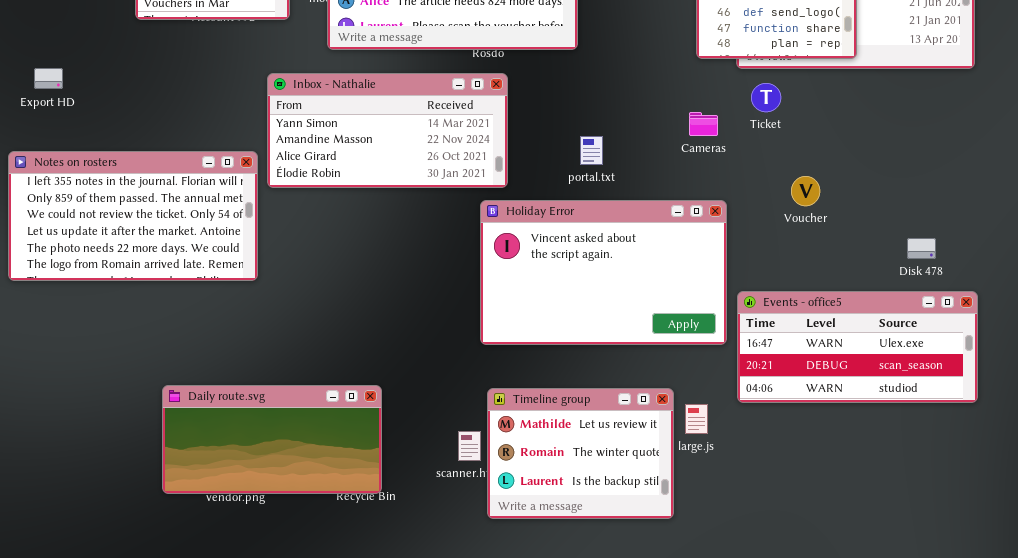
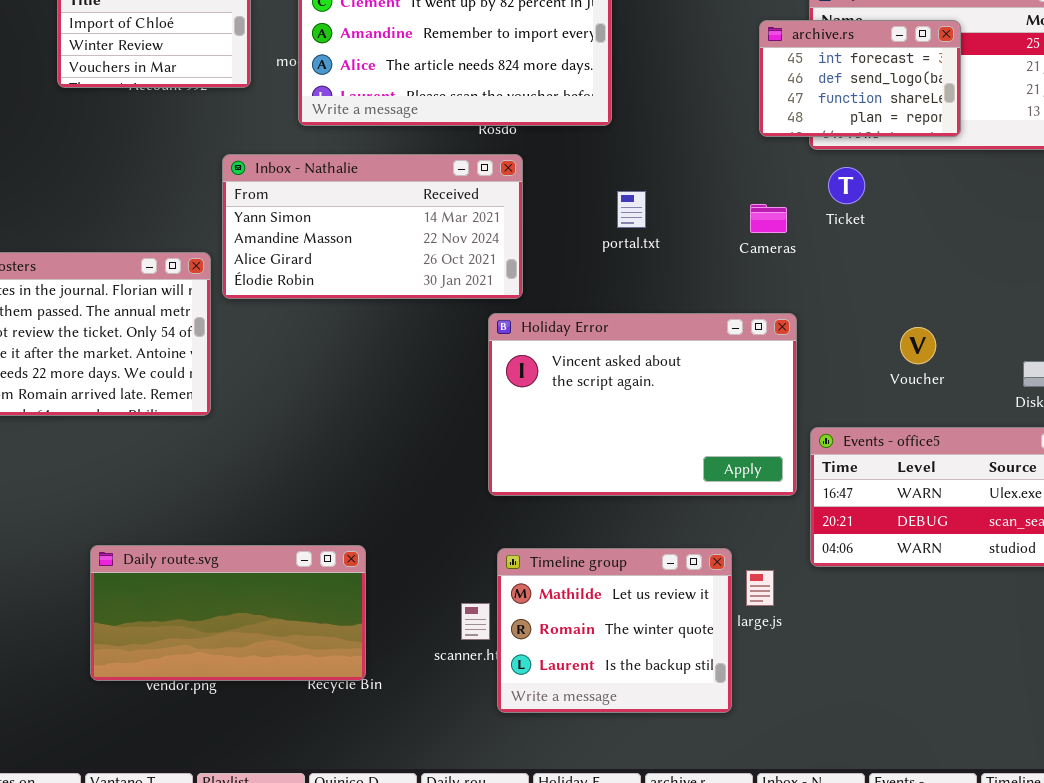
portal.txt: [580,136,603,165] -> [617,191,646,228], moved
Voucher: [791,176,820,206] -> [900,327,936,364], moved

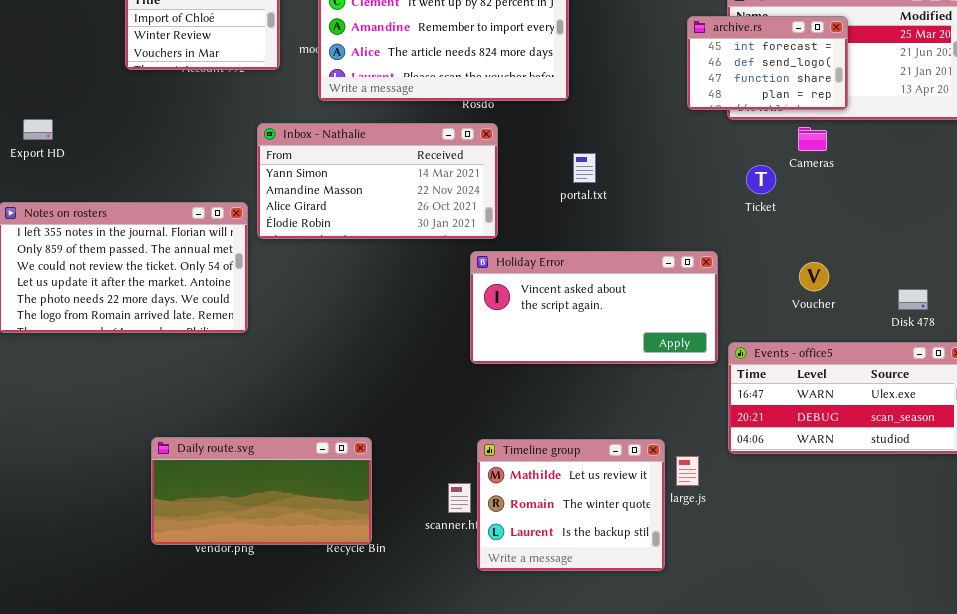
Ticket: [828,167,865,204] -> [746,165,776,194], moved
Cameras: [750,204,787,233] -> [798,127,827,151], moved
Holiday Error: [488,313,797,496] -> [470,251,718,364], resized

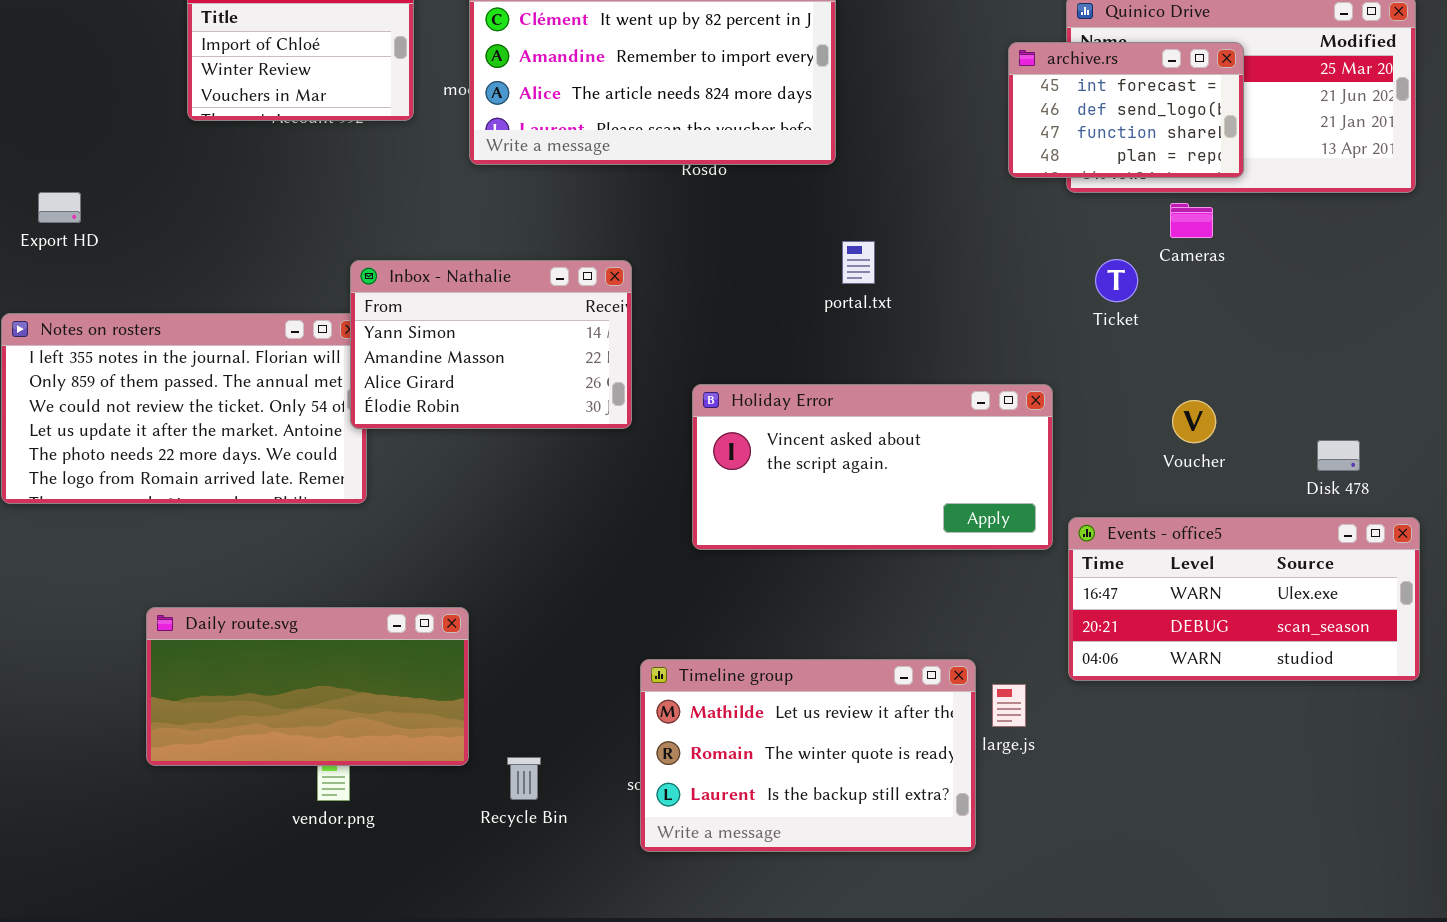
Inbox - Nathalie: [257,123,498,239] -> [350,260,632,429], moved, resized
Daily route.svg: [151,437,372,545] -> [146,607,469,766], moved
Timeline group: [477,439,665,571] -> [640,659,976,852], resized

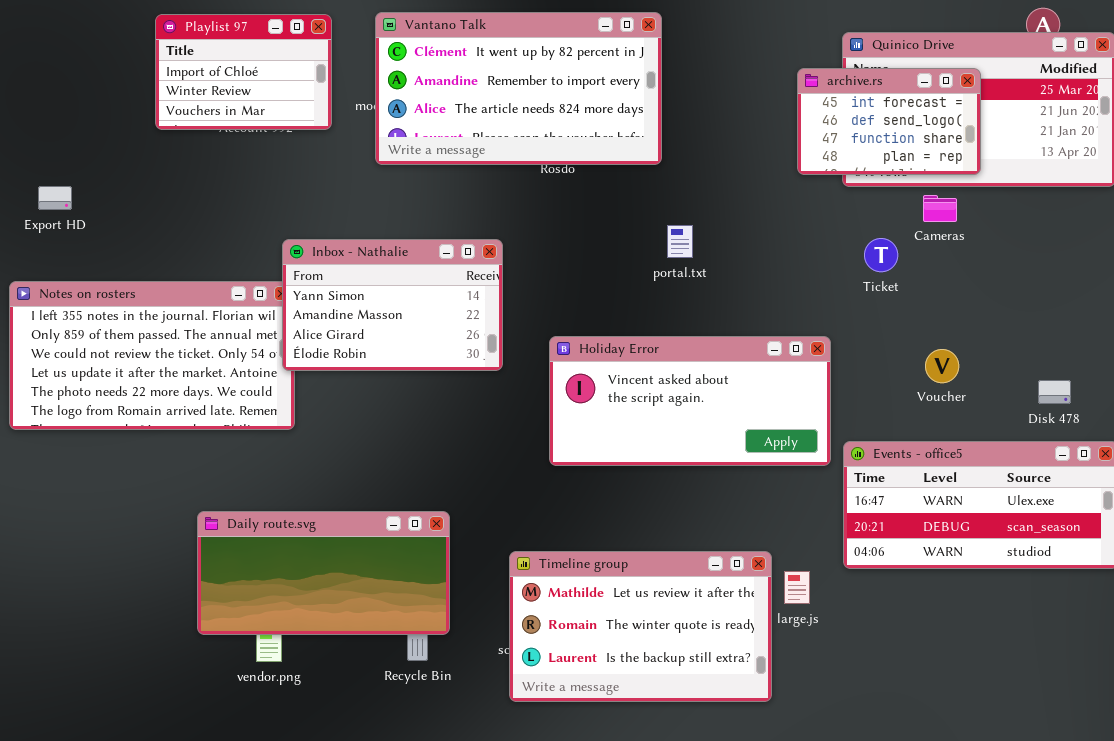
Daily route.svg: [146,607,469,766] -> [197,511,450,635], moved

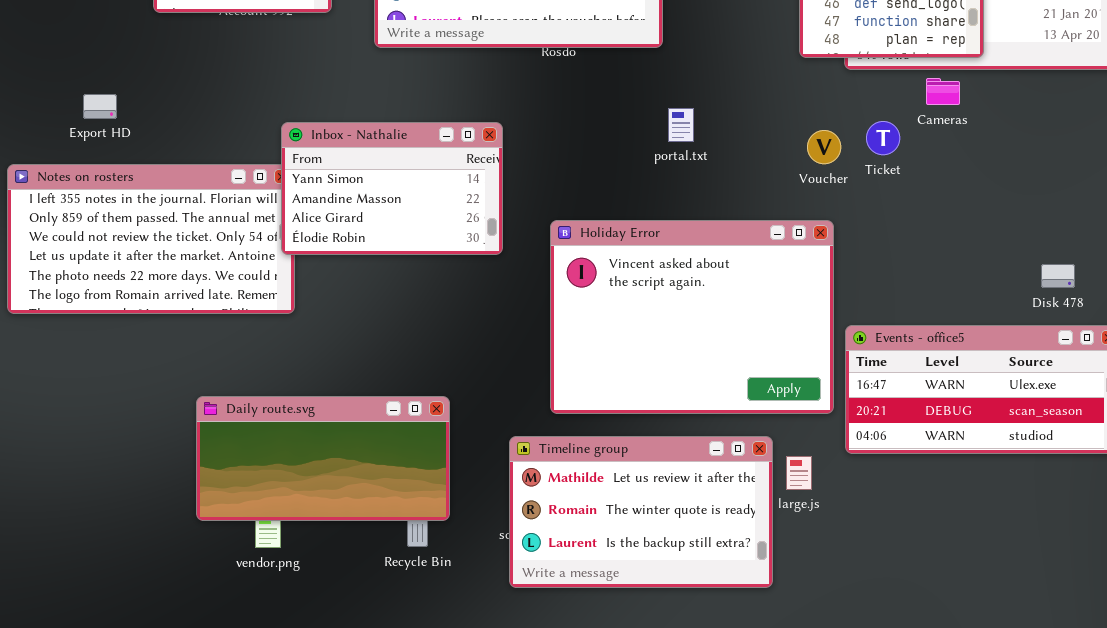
Export HD: [38,186,72,210] -> [83,94,117,119], moved
Holiday Error: [549,336,831,466] -> [550,220,834,414], resized
Voucher: [925,349,959,383] -> [807,130,841,164], moved

